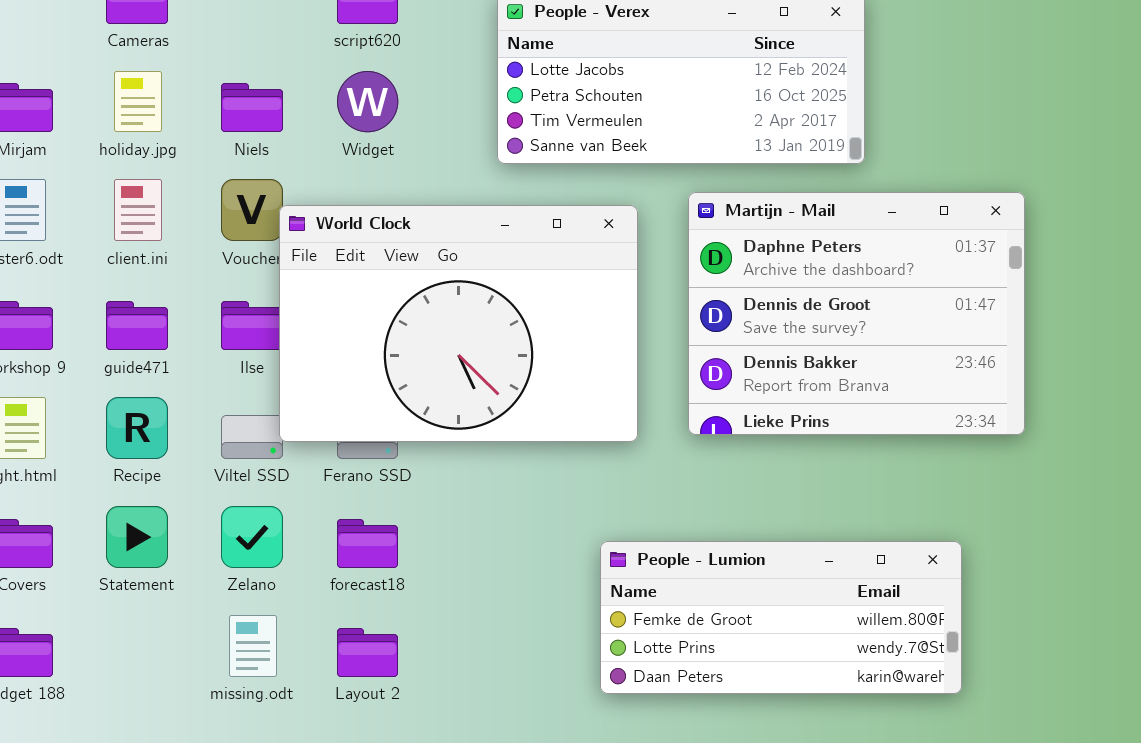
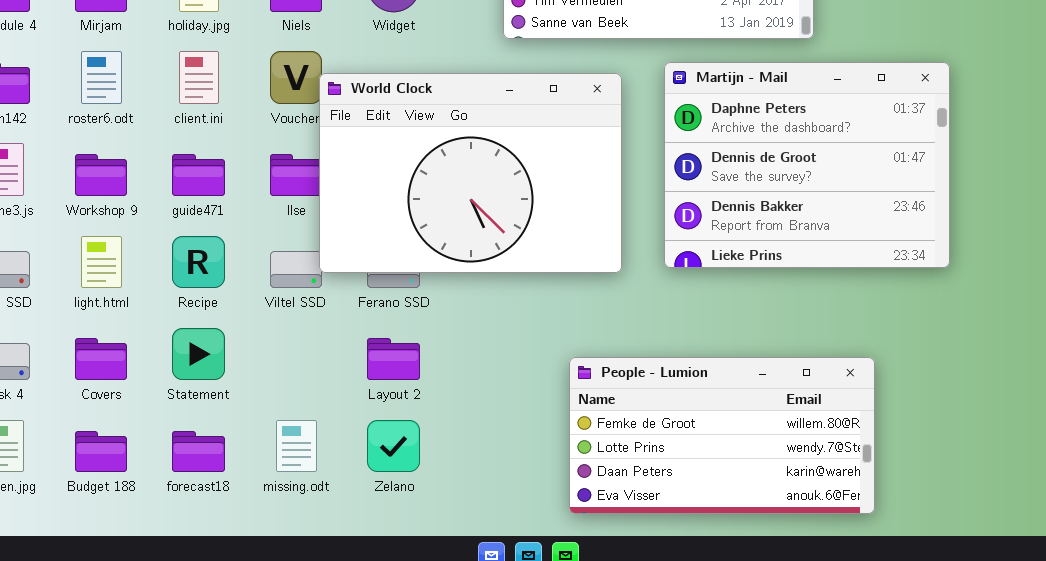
Zelano: [221,506,283,568] -> [367,420,420,472], moved
forecast18: [337,519,398,568] -> [172,431,225,472], moved
People - Lumion: [600,541,962,694] -> [569,357,875,514], moved, resized
Layout 2: [337,628,398,677] -> [367,338,420,380], moved

